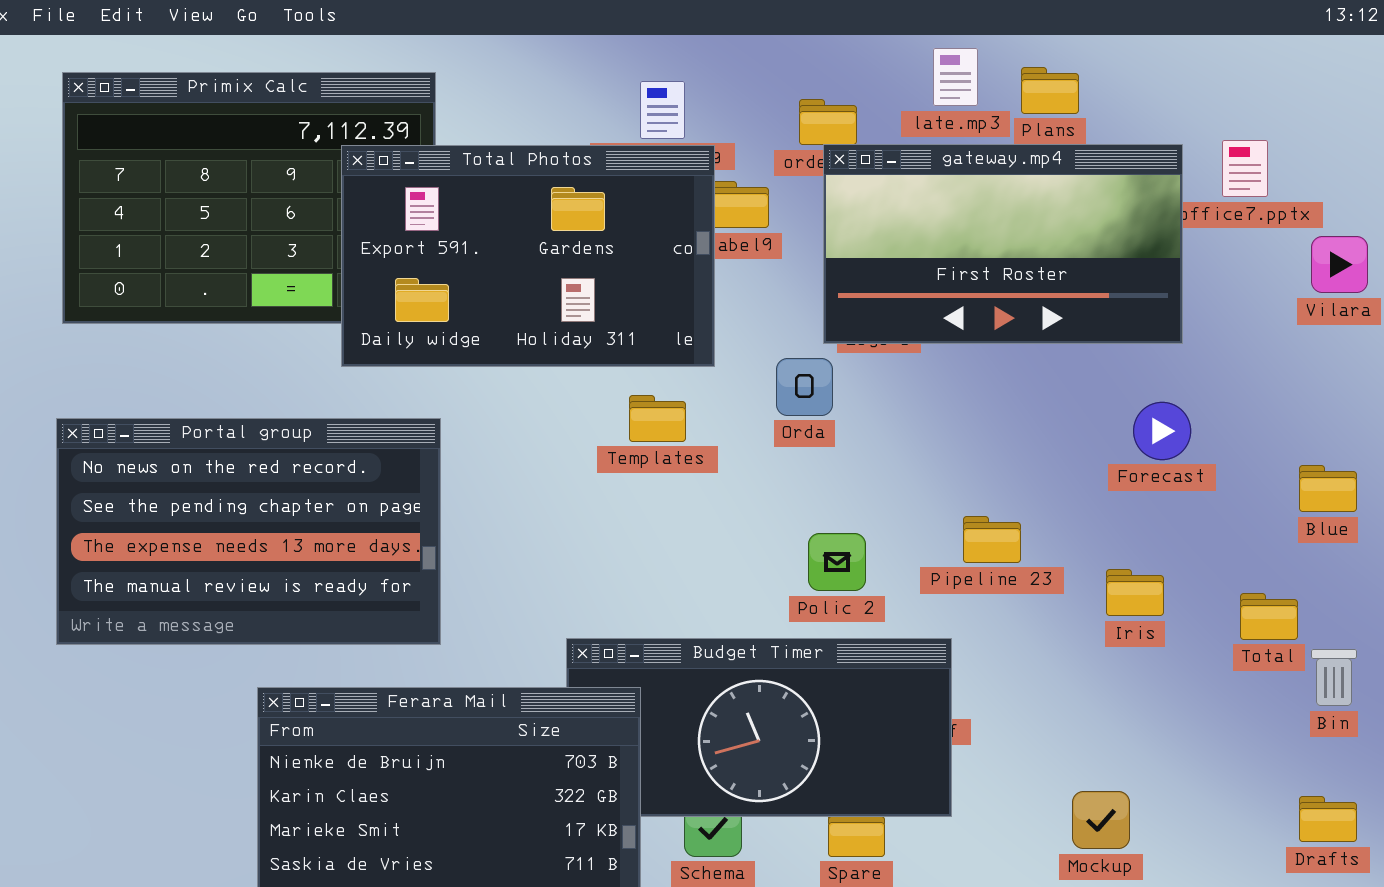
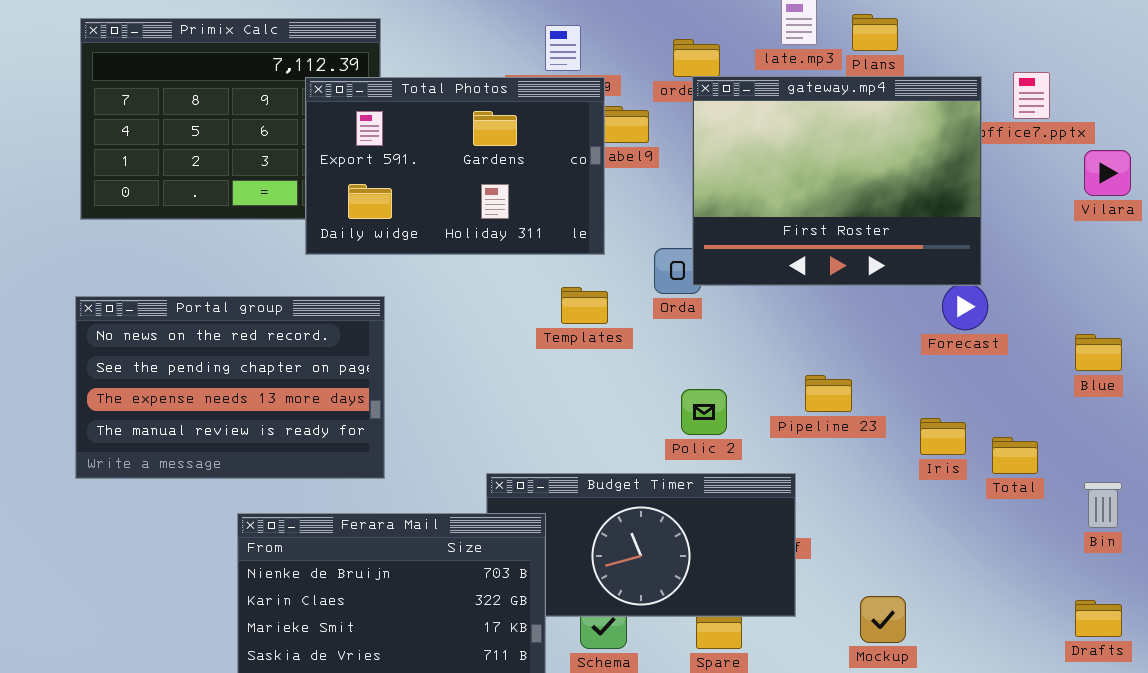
gateway.mp4: [823,144,1183,344] -> [692,76,982,286], resized
Templates: [629,395,686,442] -> [561,287,608,324], moved
Total: [1240,593,1298,640] -> [992,437,1038,474], moved
Mockup: [1072,791,1130,849] -> [860,596,906,643], moved

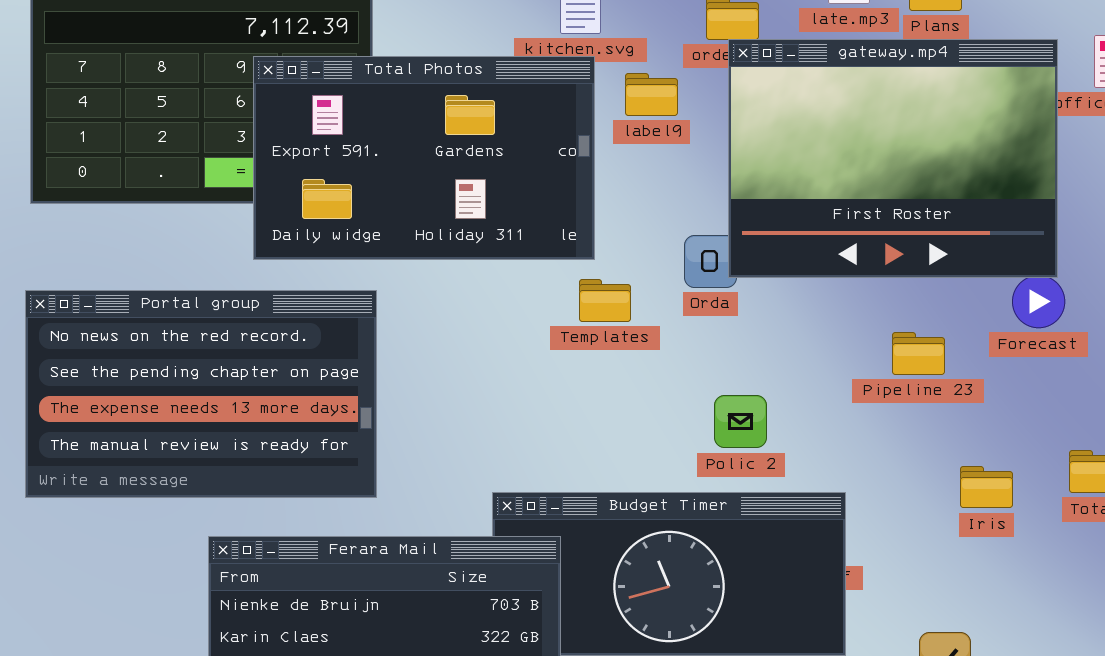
Total Photos: [305,77,605,255] -> [253,56,595,260], moved
Pipeline 23: [805,375,852,412] -> [892,332,945,375], moved
Iris: [920,418,966,455] -> [960,466,1013,508], moved

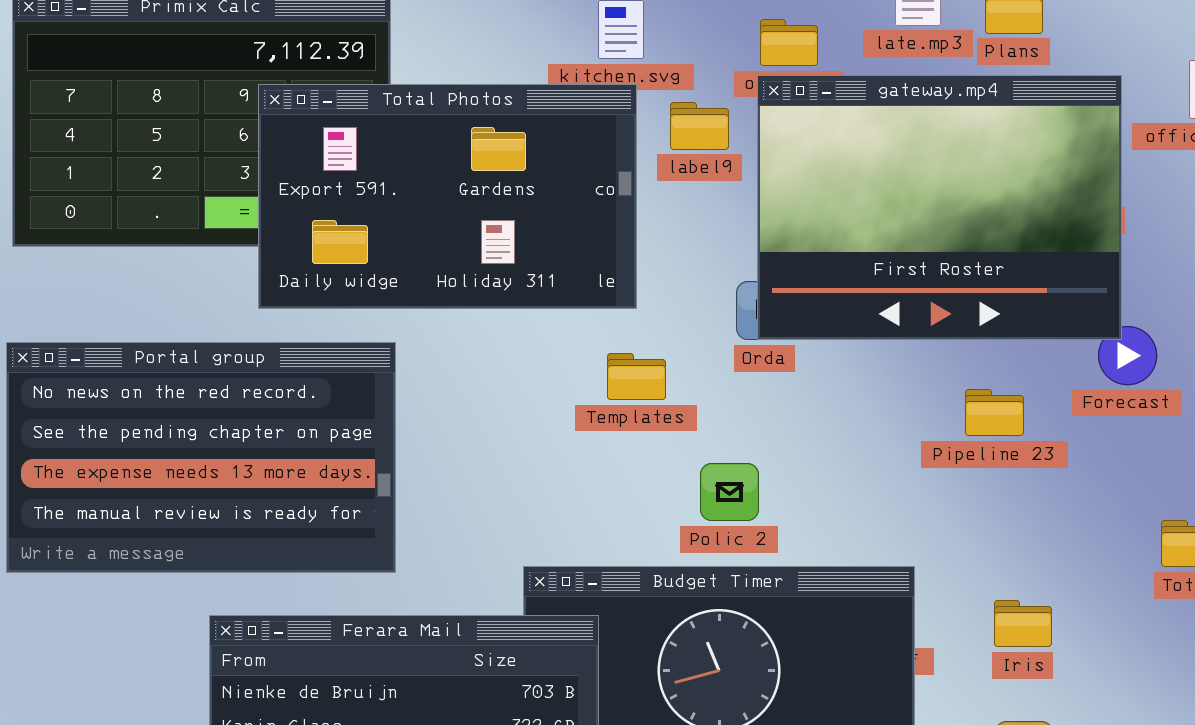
gateway.mp4: [728,39,1058,278] -> [757,75,1122,340], moved
Templates: [579,279,631,322] -> [607,353,666,400], moved
Polic 2: [714,395,767,448] -> [700,463,759,521], moved
Iris: [960,466,1013,508] -> [994,600,1052,647], moved

